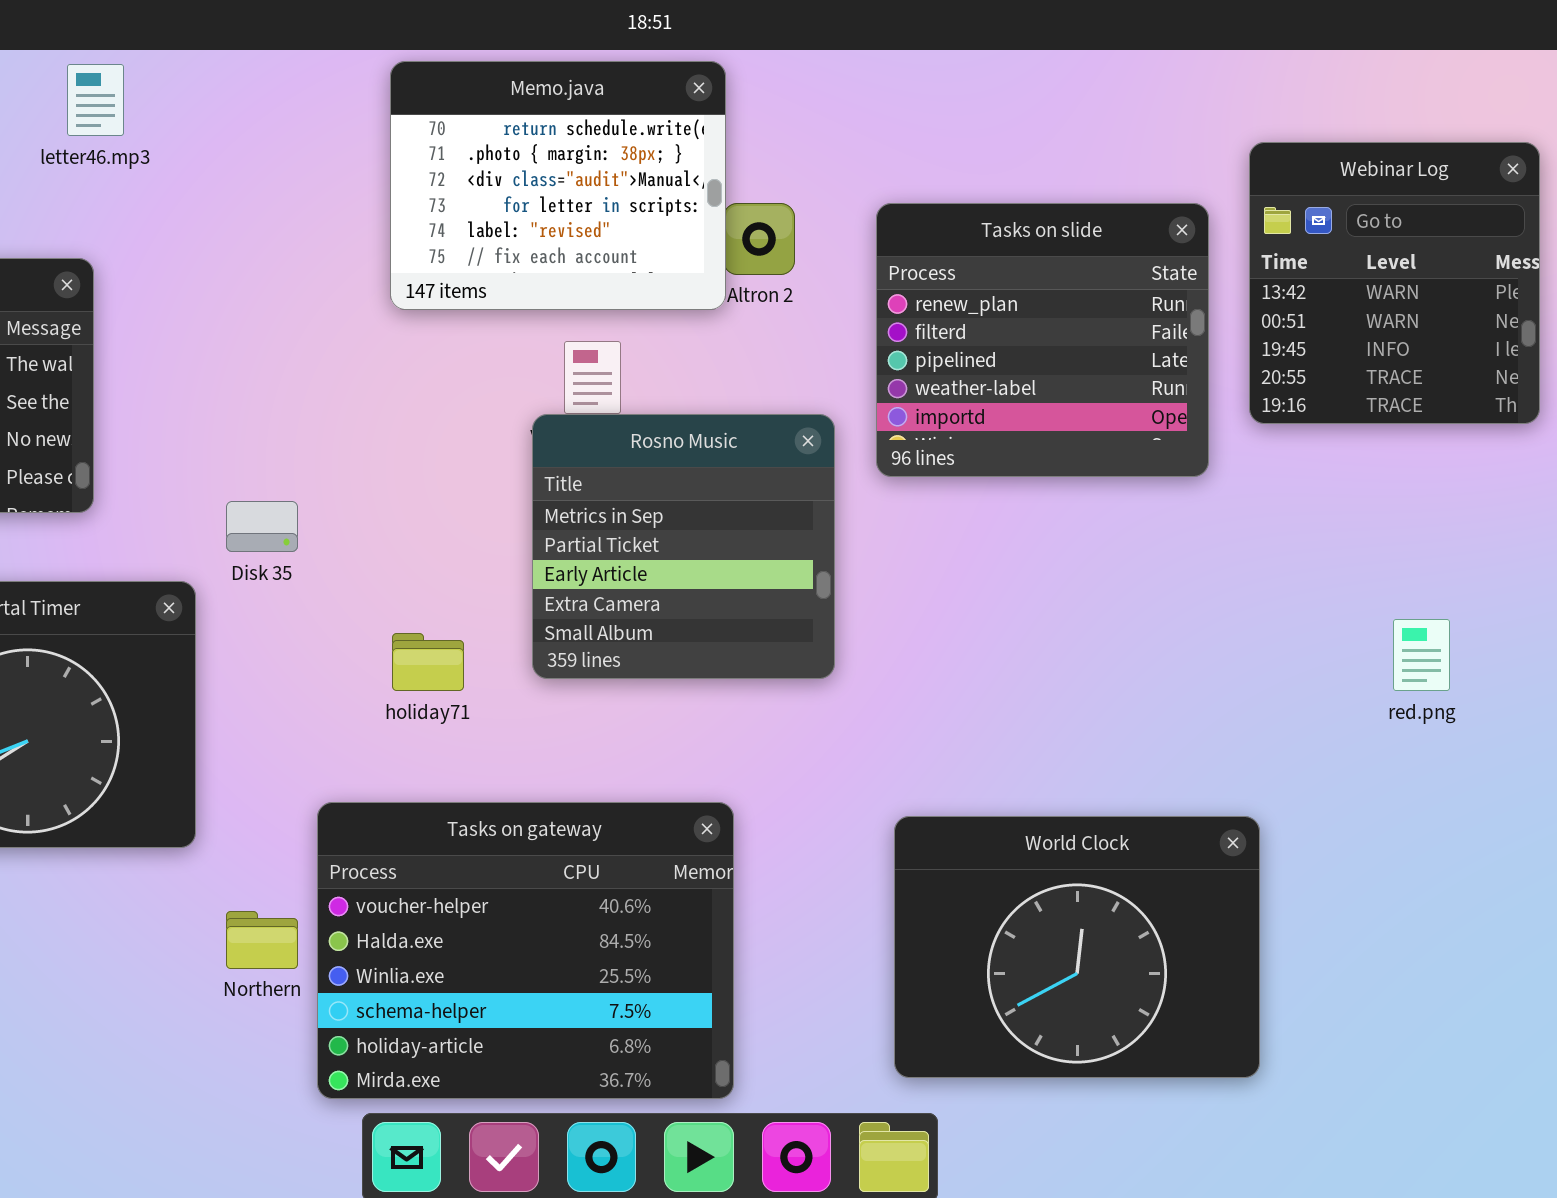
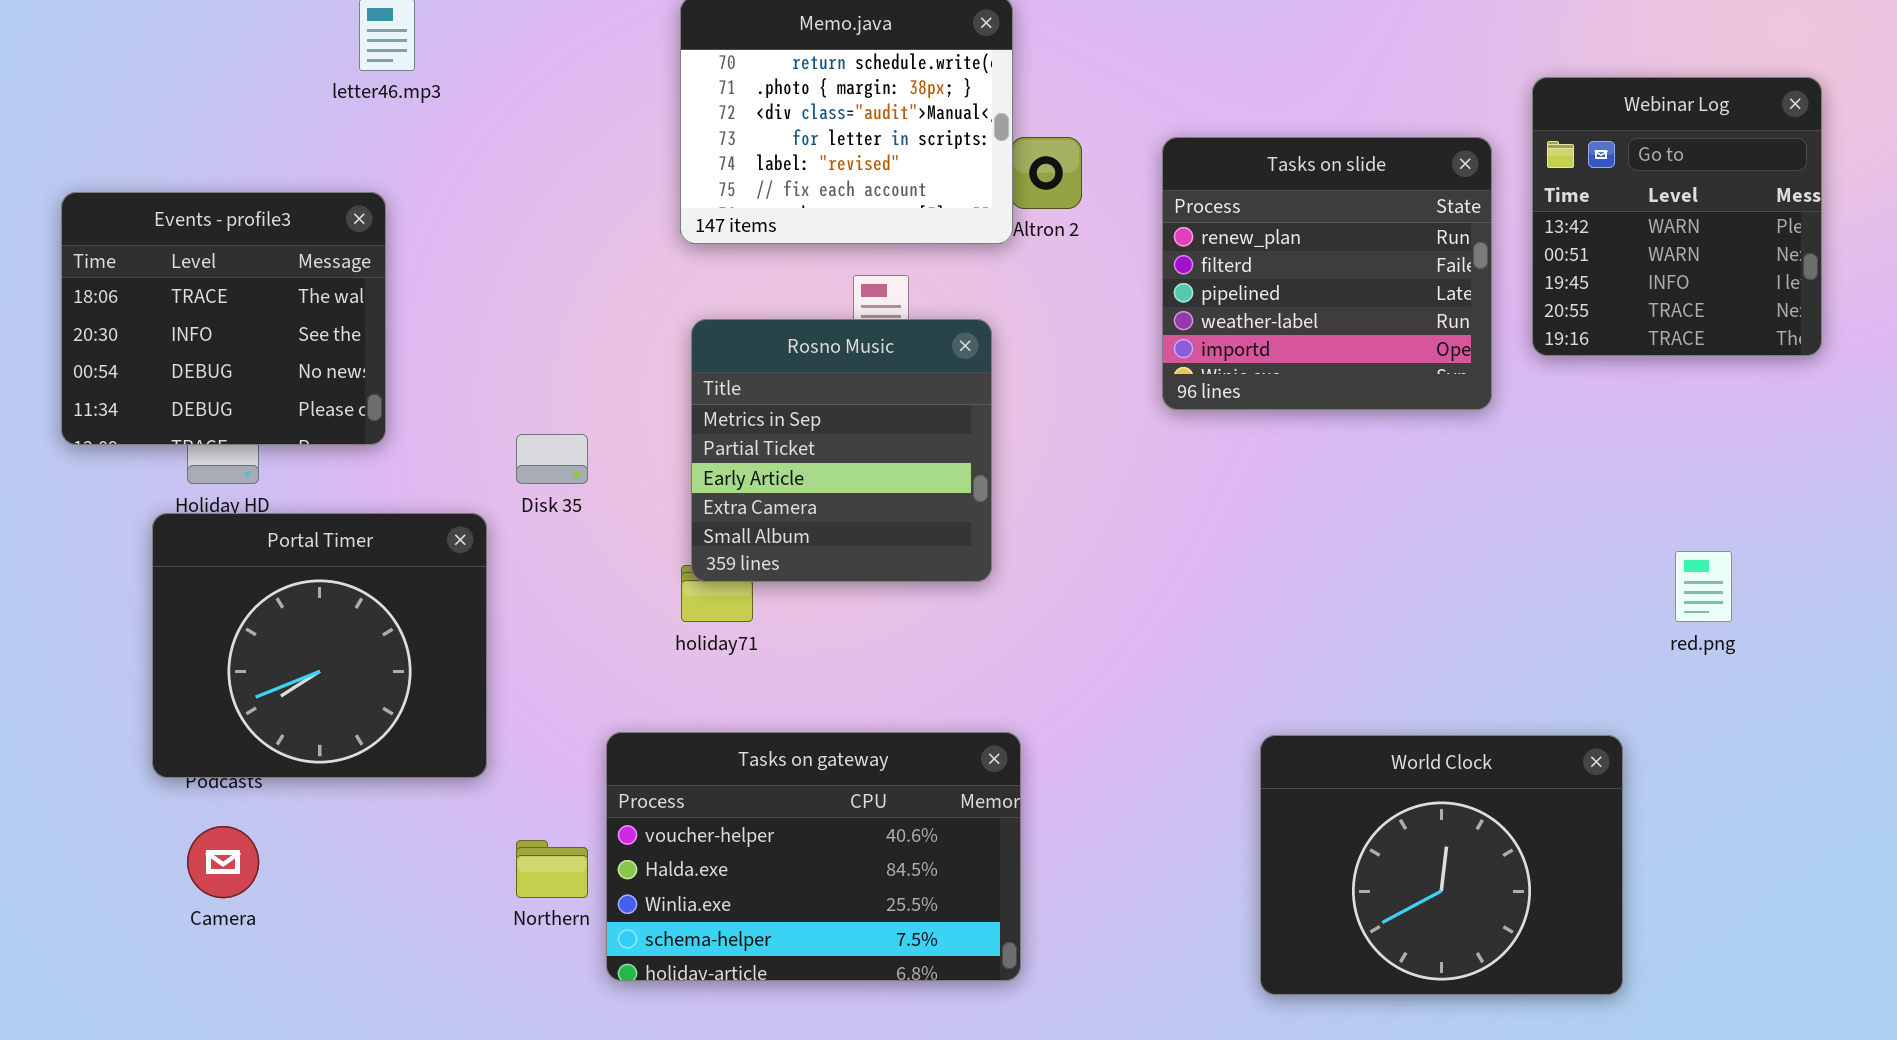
Rosno Music: [532,414,835,679] -> [691,319,992,582], moved
Tasks on gateway: [317,802,734,1099] -> [606,732,1021,981], resized
World Clock: [894,816,1260,1078] -> [1260,735,1623,995], moved

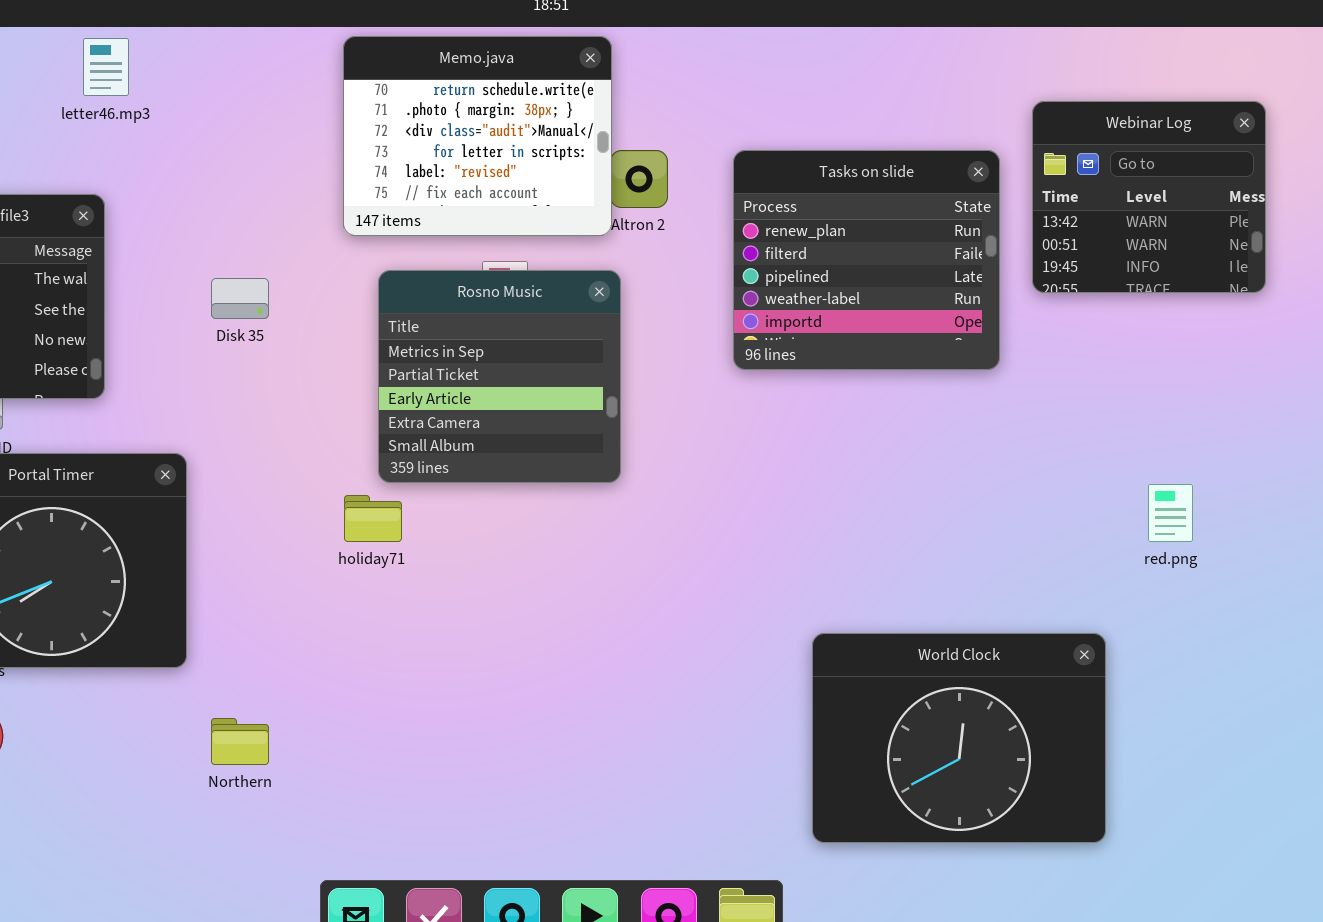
Webinar Log: [1532,77,1822,356] -> [1032,101,1266,293], resized
Rosno Music: [691,319,992,582] -> [378,270,621,483], moved
Disk 35: [516,434,588,484] -> [211,278,269,319], moved
Tasks on gateway: [606,732,1021,981] -> none, closed

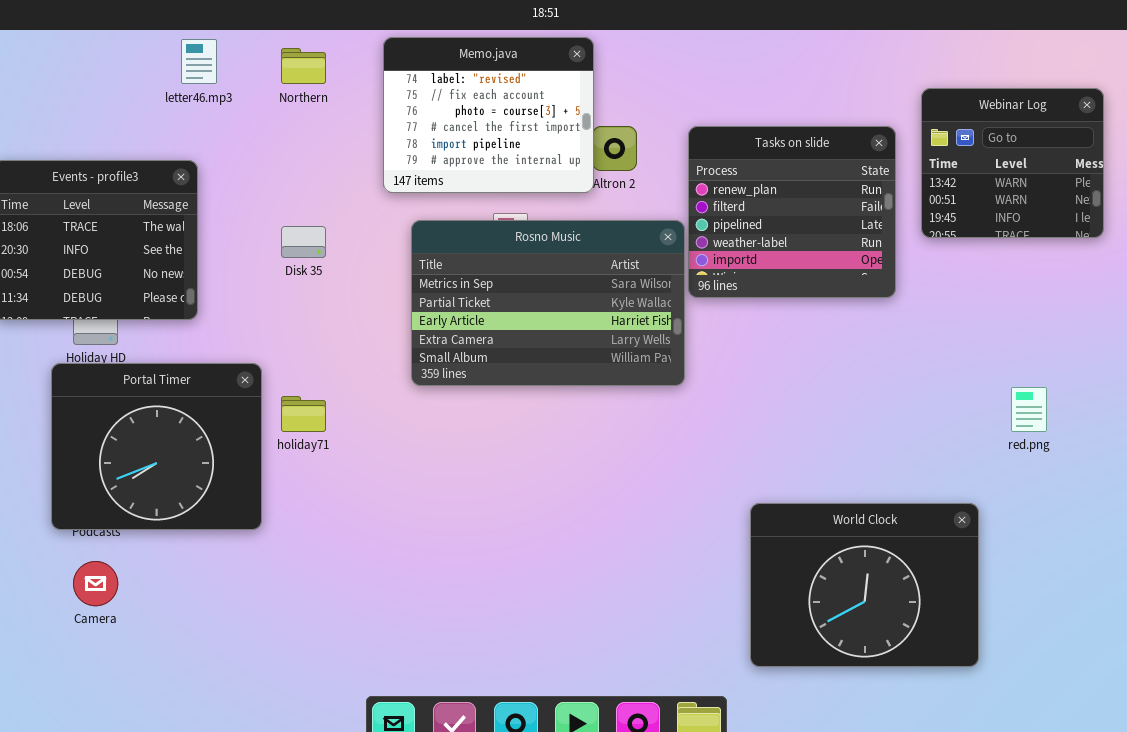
Memo.java: [343,36,612,236] -> [383,37,594,193], scrolled down 4 rows
Rosno Music: [378,270,621,483] -> [411,220,685,386], resized
holiday71: [344,495,402,542] -> [281,396,326,432], moved
Northern: [211,718,269,765] -> [281,48,326,84], moved

